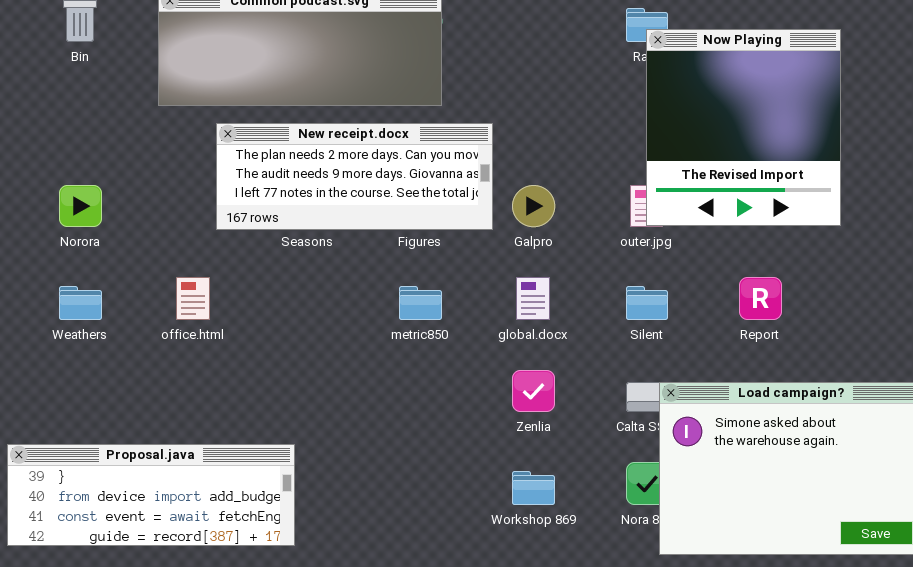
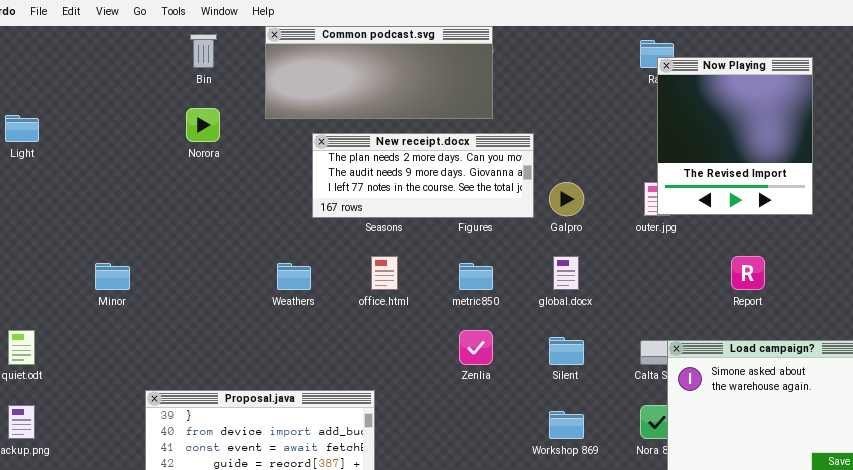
Norora: [59,185,102,227] -> [186,108,220,142], moved
office.html: [176,277,210,320] -> [371,256,398,290], moved
Weathers: [59,286,102,320] -> [277,263,311,290], moved
Silent: [626,286,668,320] -> [549,337,584,365], moved
Zenlia: [512,370,555,412] -> [459,330,493,365], moved

